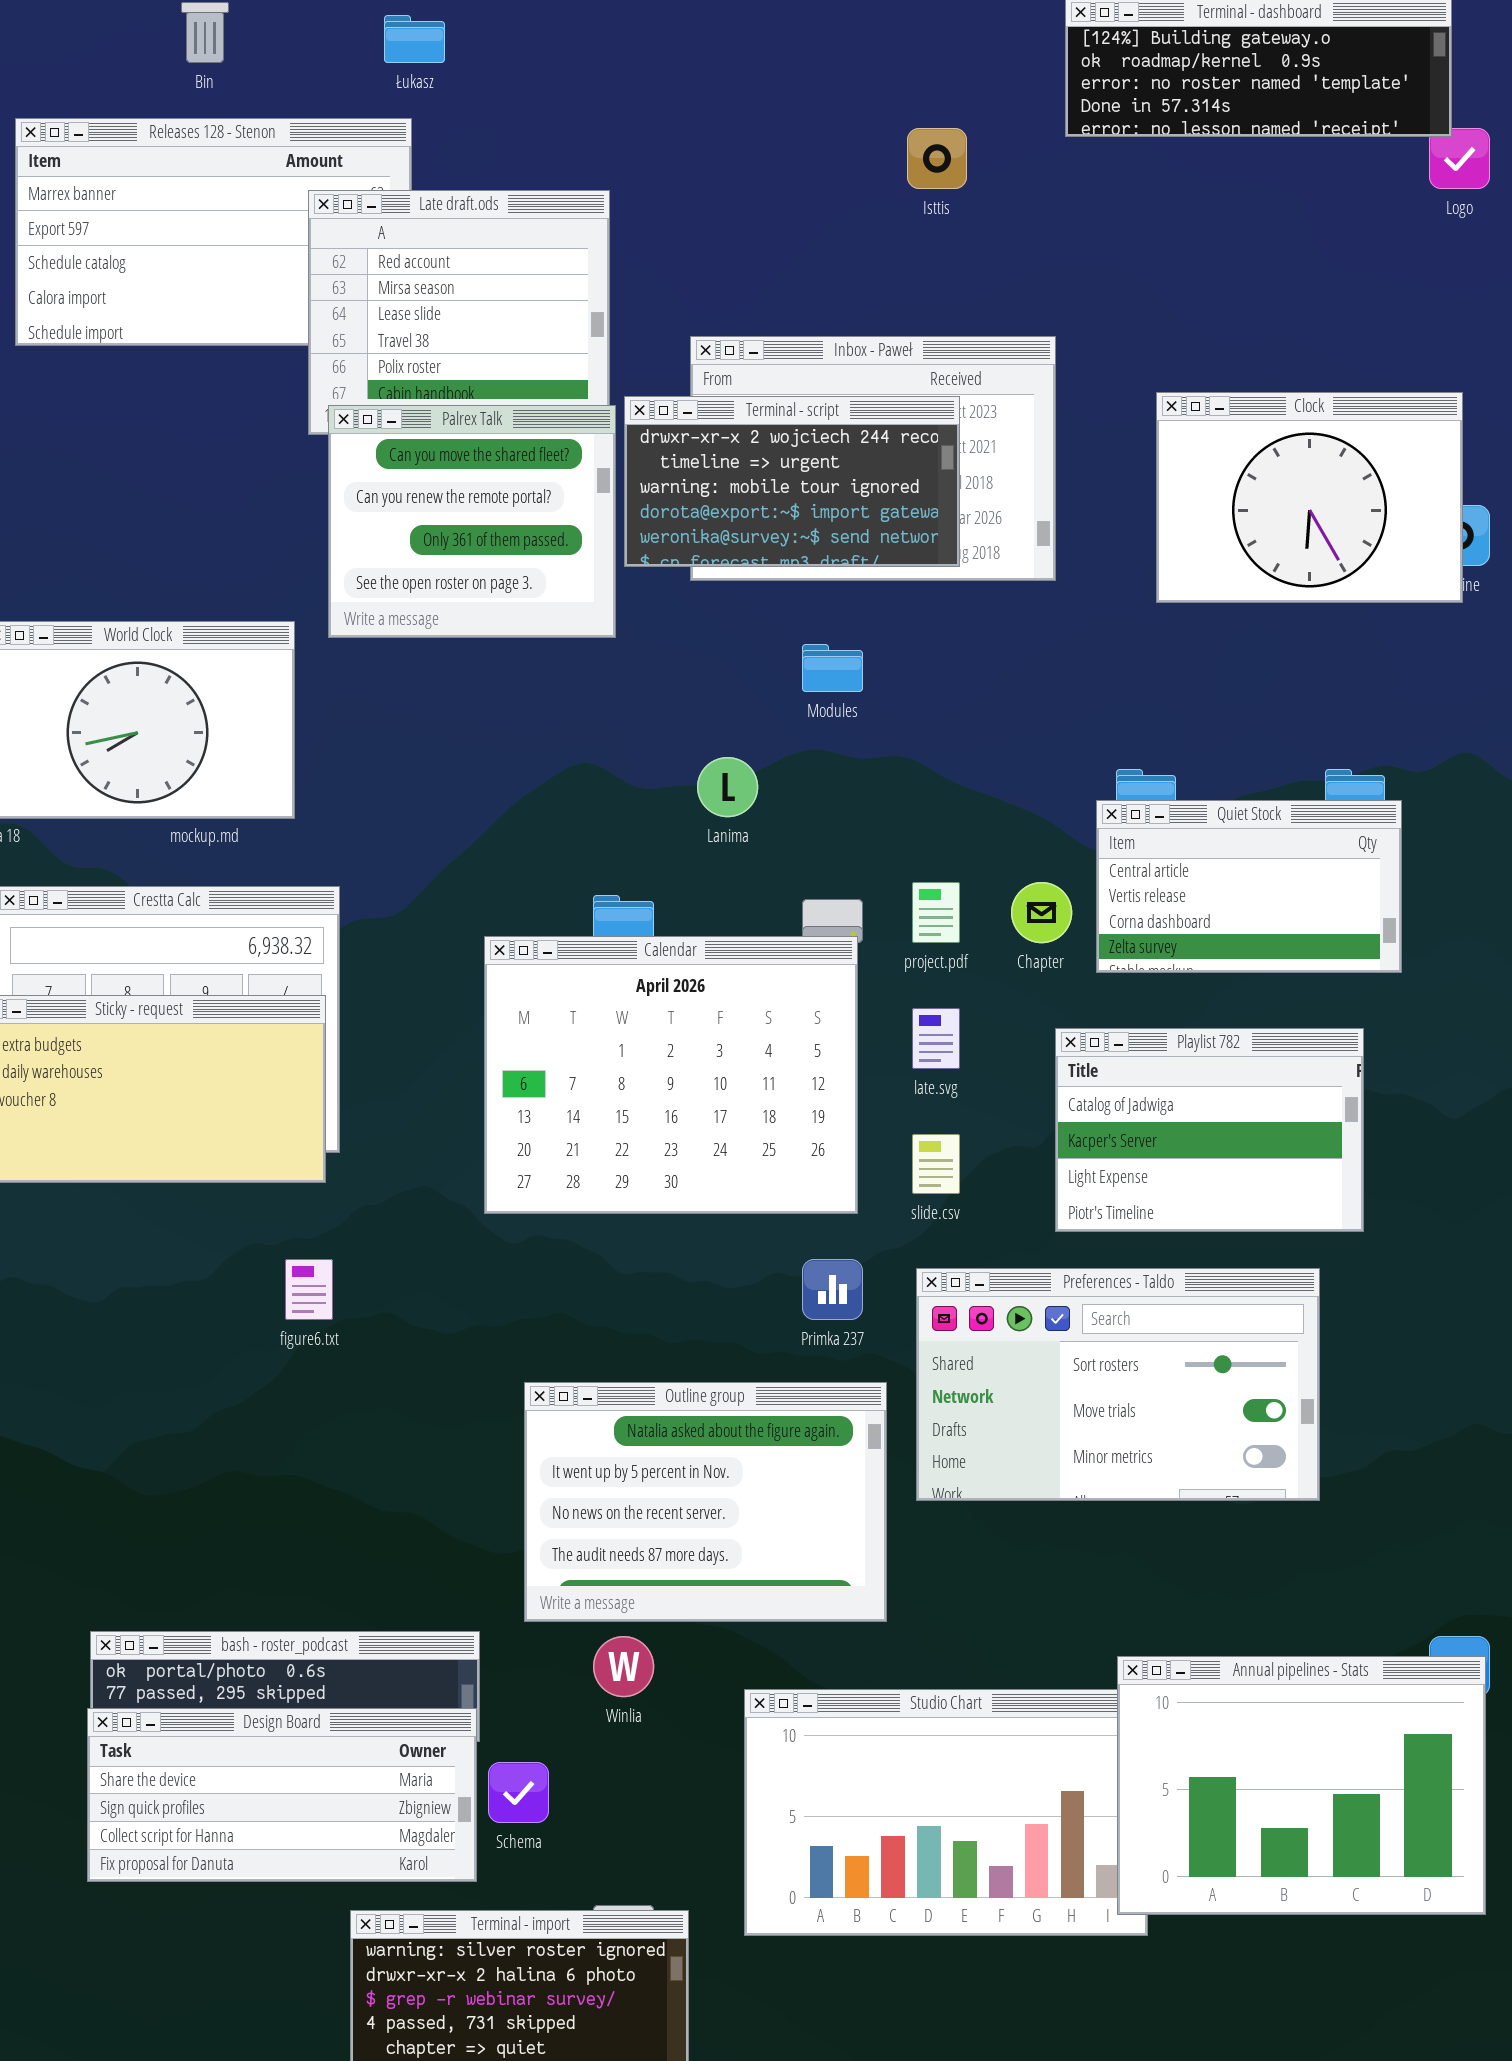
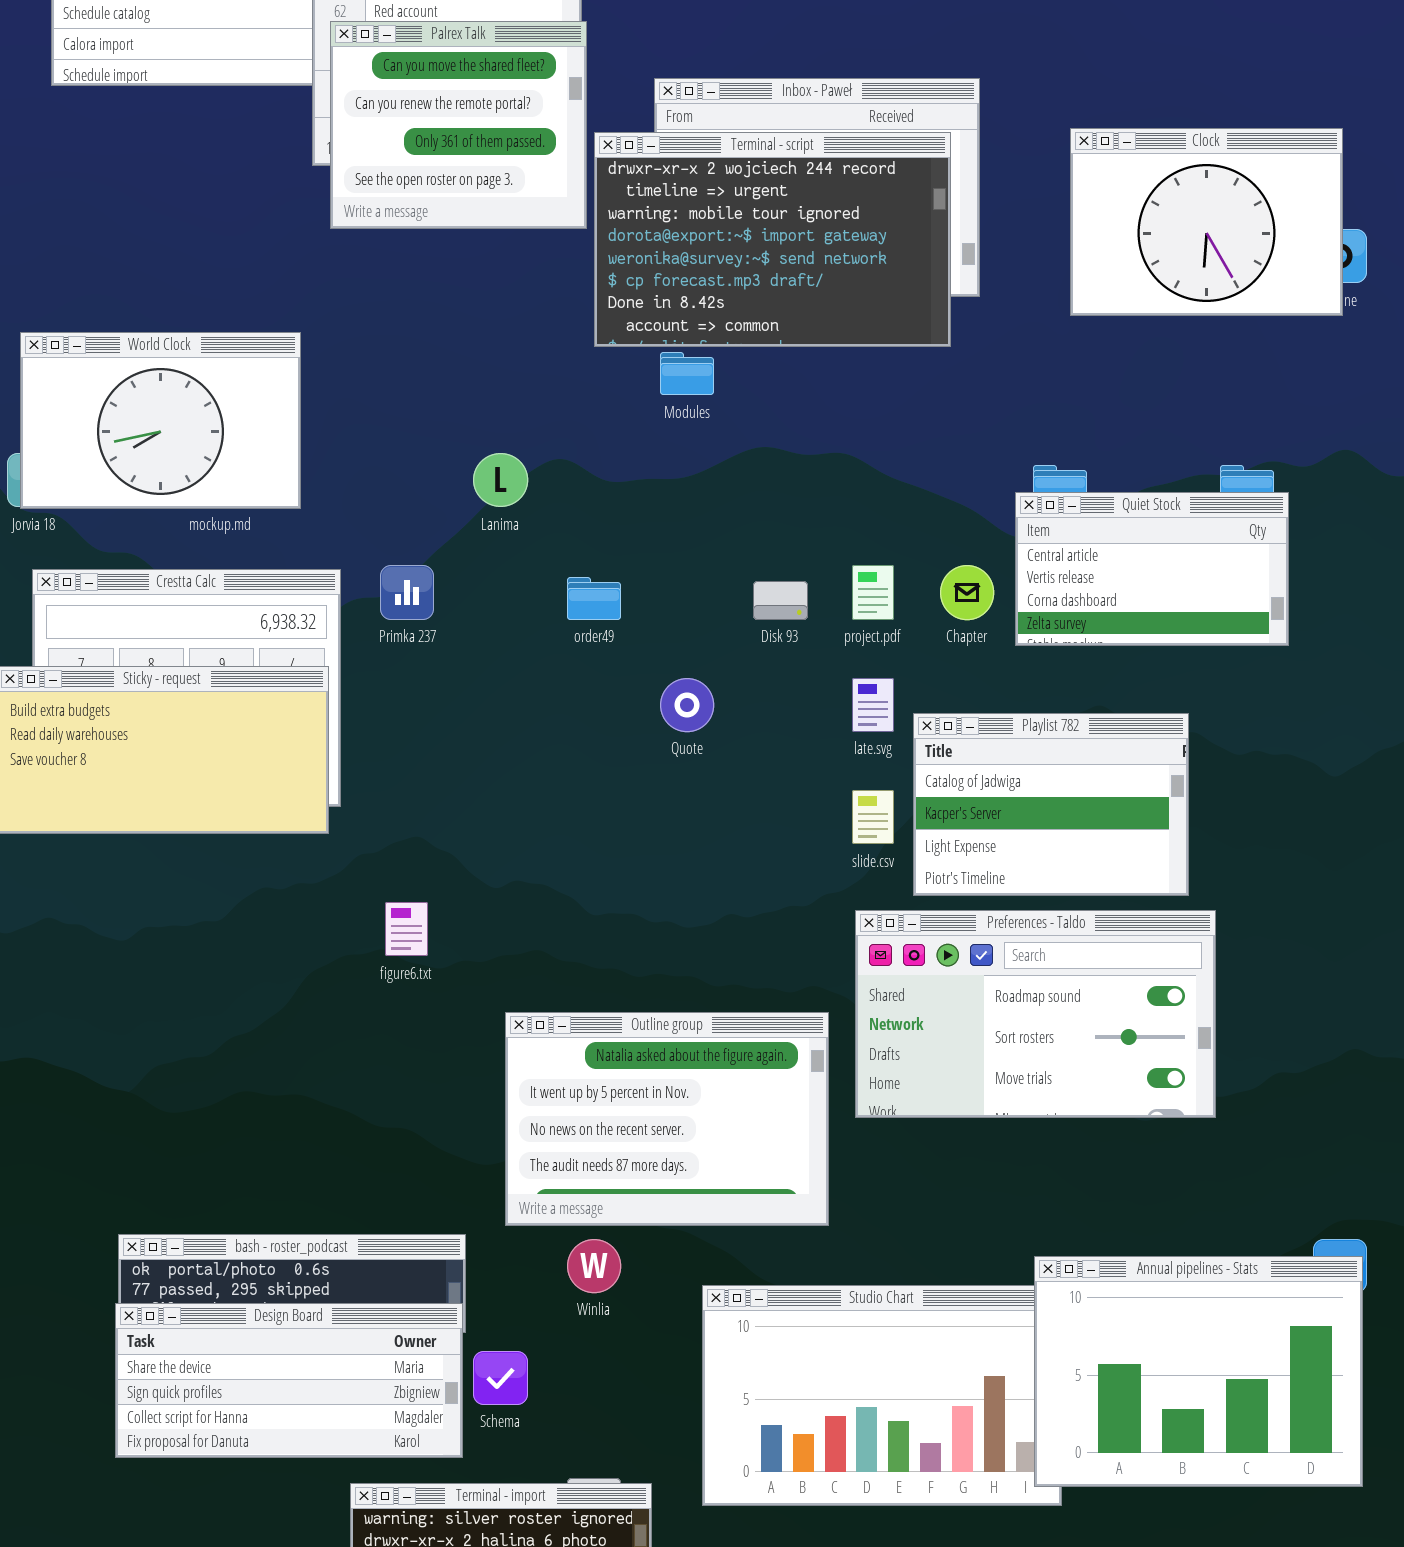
Terminal - script: [624,396,960,567] -> [594,132,951,347], resized
Palrex Talk: [328,405,616,638] -> [330,21,587,229], moved
Modules: [802,644,863,692] -> [660,352,714,395], moved
Lanima: [697,757,758,817] -> [473,453,528,507], moved
Calendar: [484,936,858,1214] -> none, closed
Playlist 782: [1055,1028,1364,1232] -> [913,713,1189,896], moved
figure6.txt: [285,1259,333,1320] -> [385,902,428,956], moved
Primka 237: [802,1259,863,1320] -> [380,565,434,620], moved
Preferences - Taldo: [916,1268,1320,1501] -> [855,910,1216,1118], scrolled up 1 row

